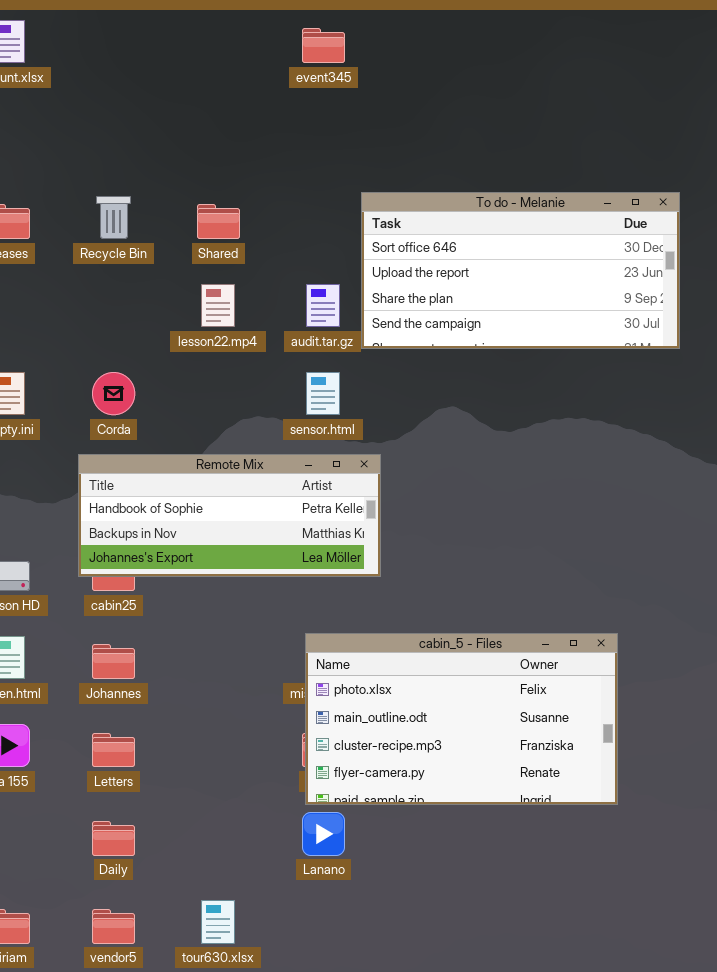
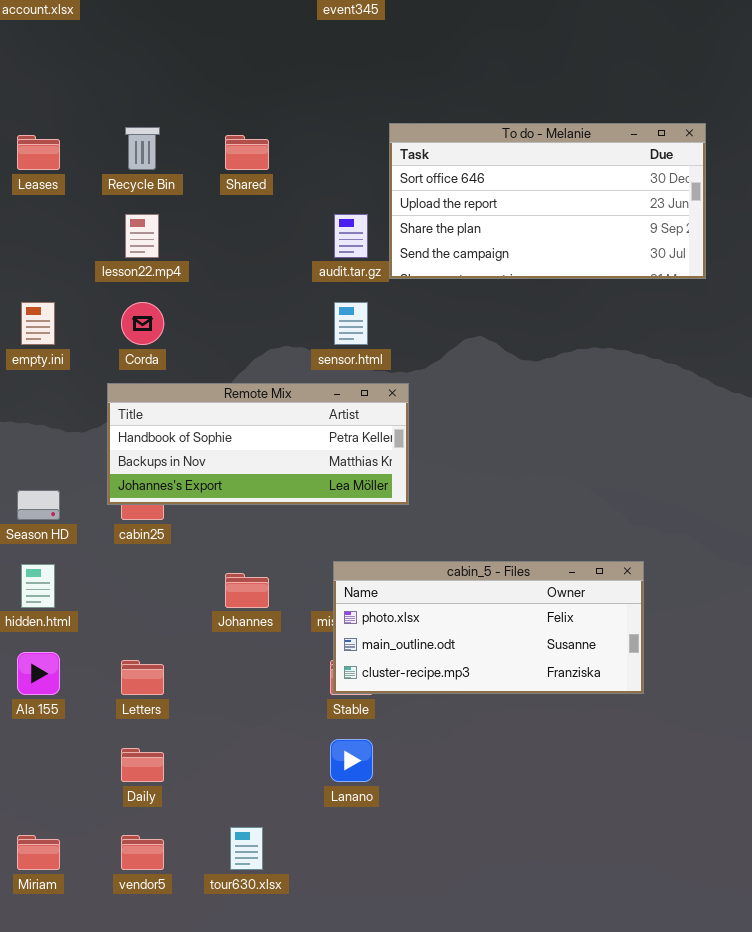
lesson22.mp4: [201,284,235,327] -> [125,214,159,258], moved
cabin_5 - Files: [305,633,618,805] -> [333,561,644,694], resized
Johannes: [92,644,135,679] -> [225,573,269,608], moved

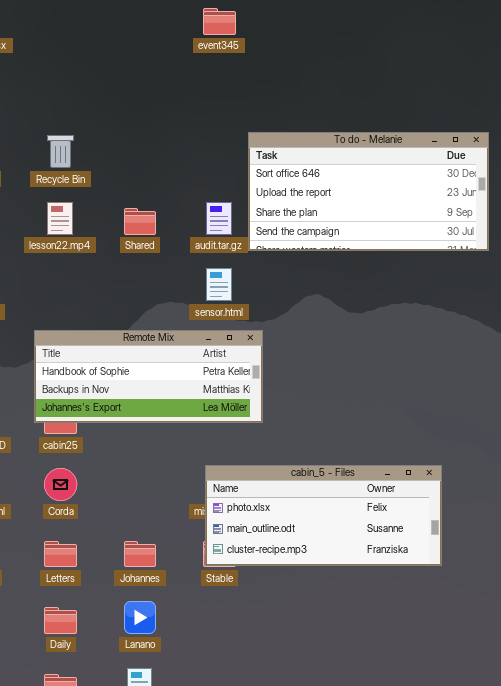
Shared: [225,135,269,170] -> [124,208,156,235], moved
Corda: [121,302,164,345] -> [44,468,77,501], moved
Johannes: [225,573,269,608] -> [124,541,156,567], moved
Lanano: [330,739,373,782] -> [124,601,156,634], moved

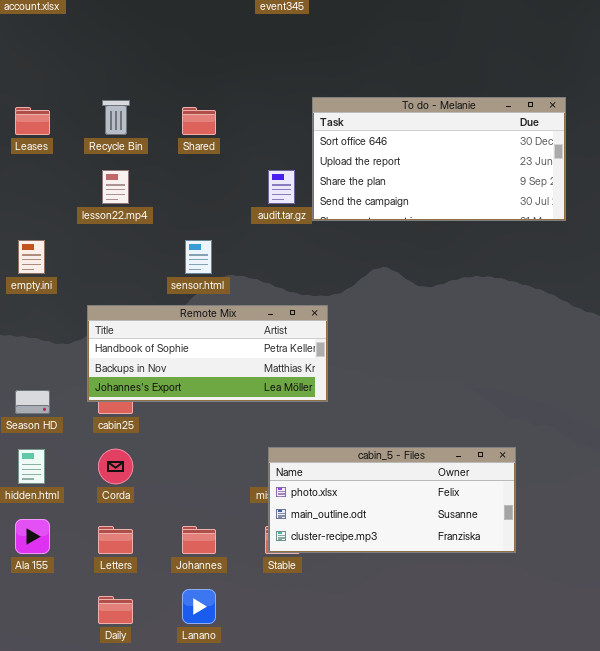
Shared: [124,208,156,235] -> [182,107,216,135], moved
sensor.html: [206,268,232,301] -> [185,240,212,274], moved

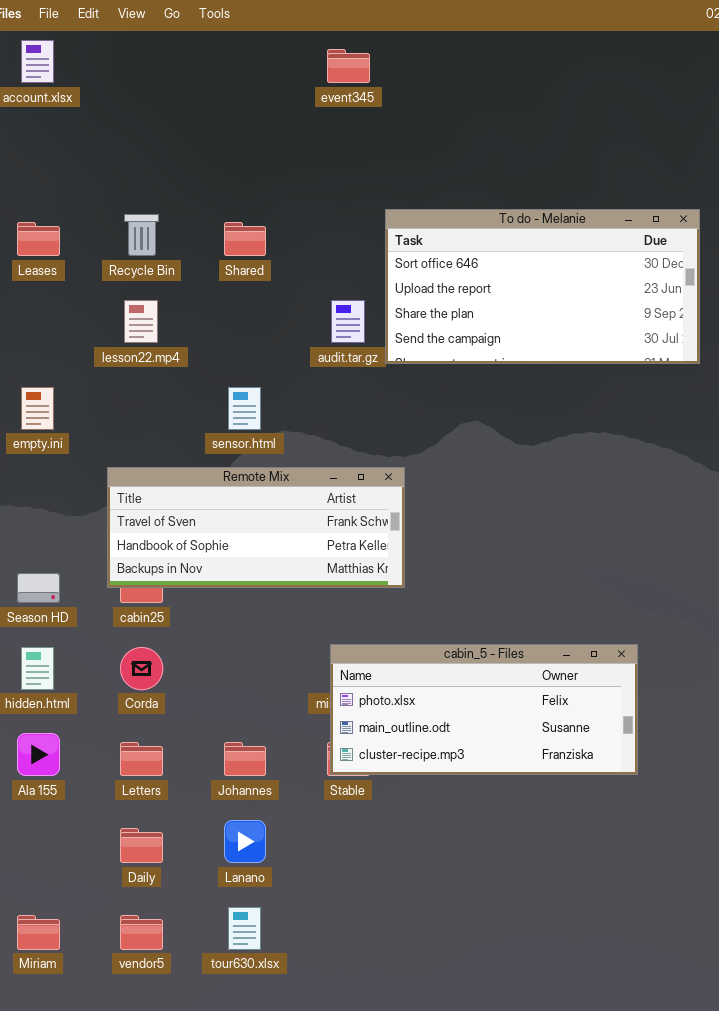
Remote Mix: [87,305,328,402] -> [107,467,405,588], scrolled up 1 row

